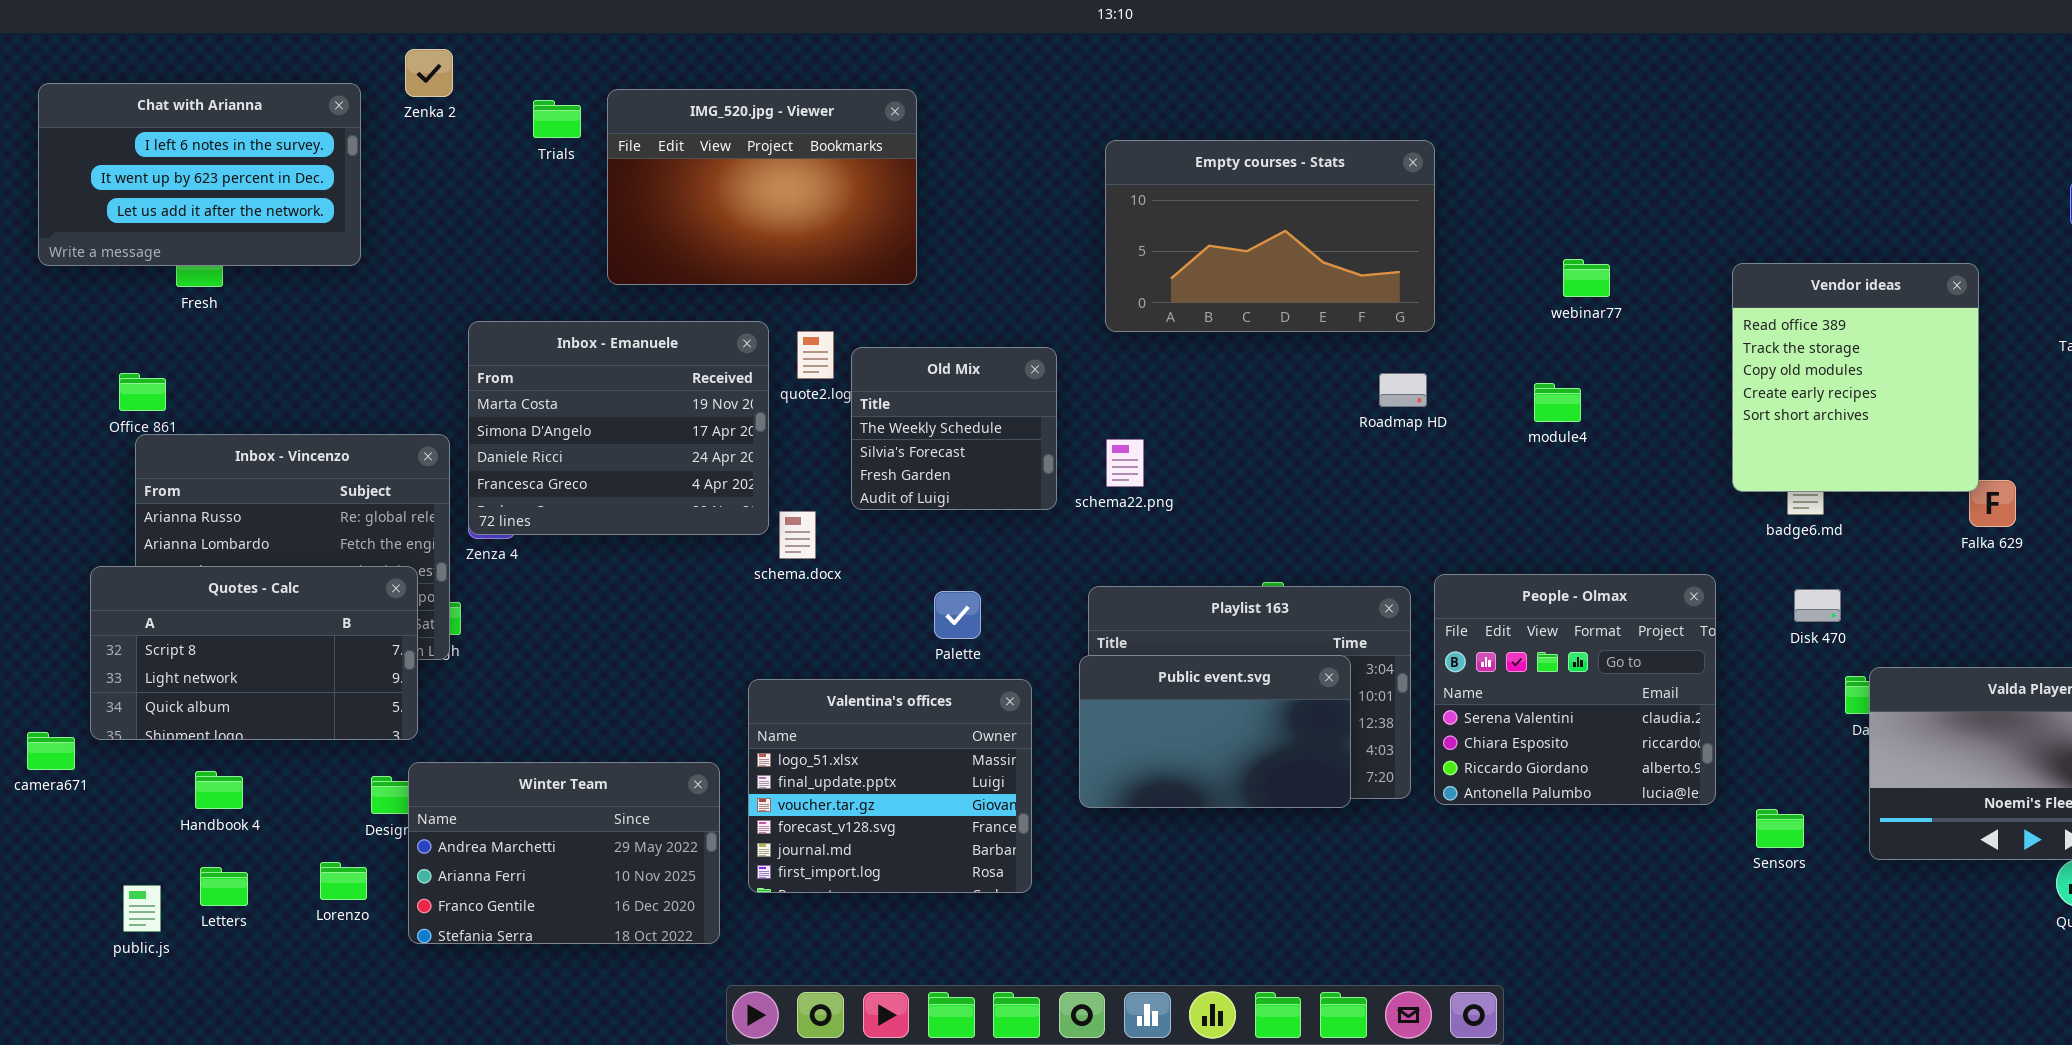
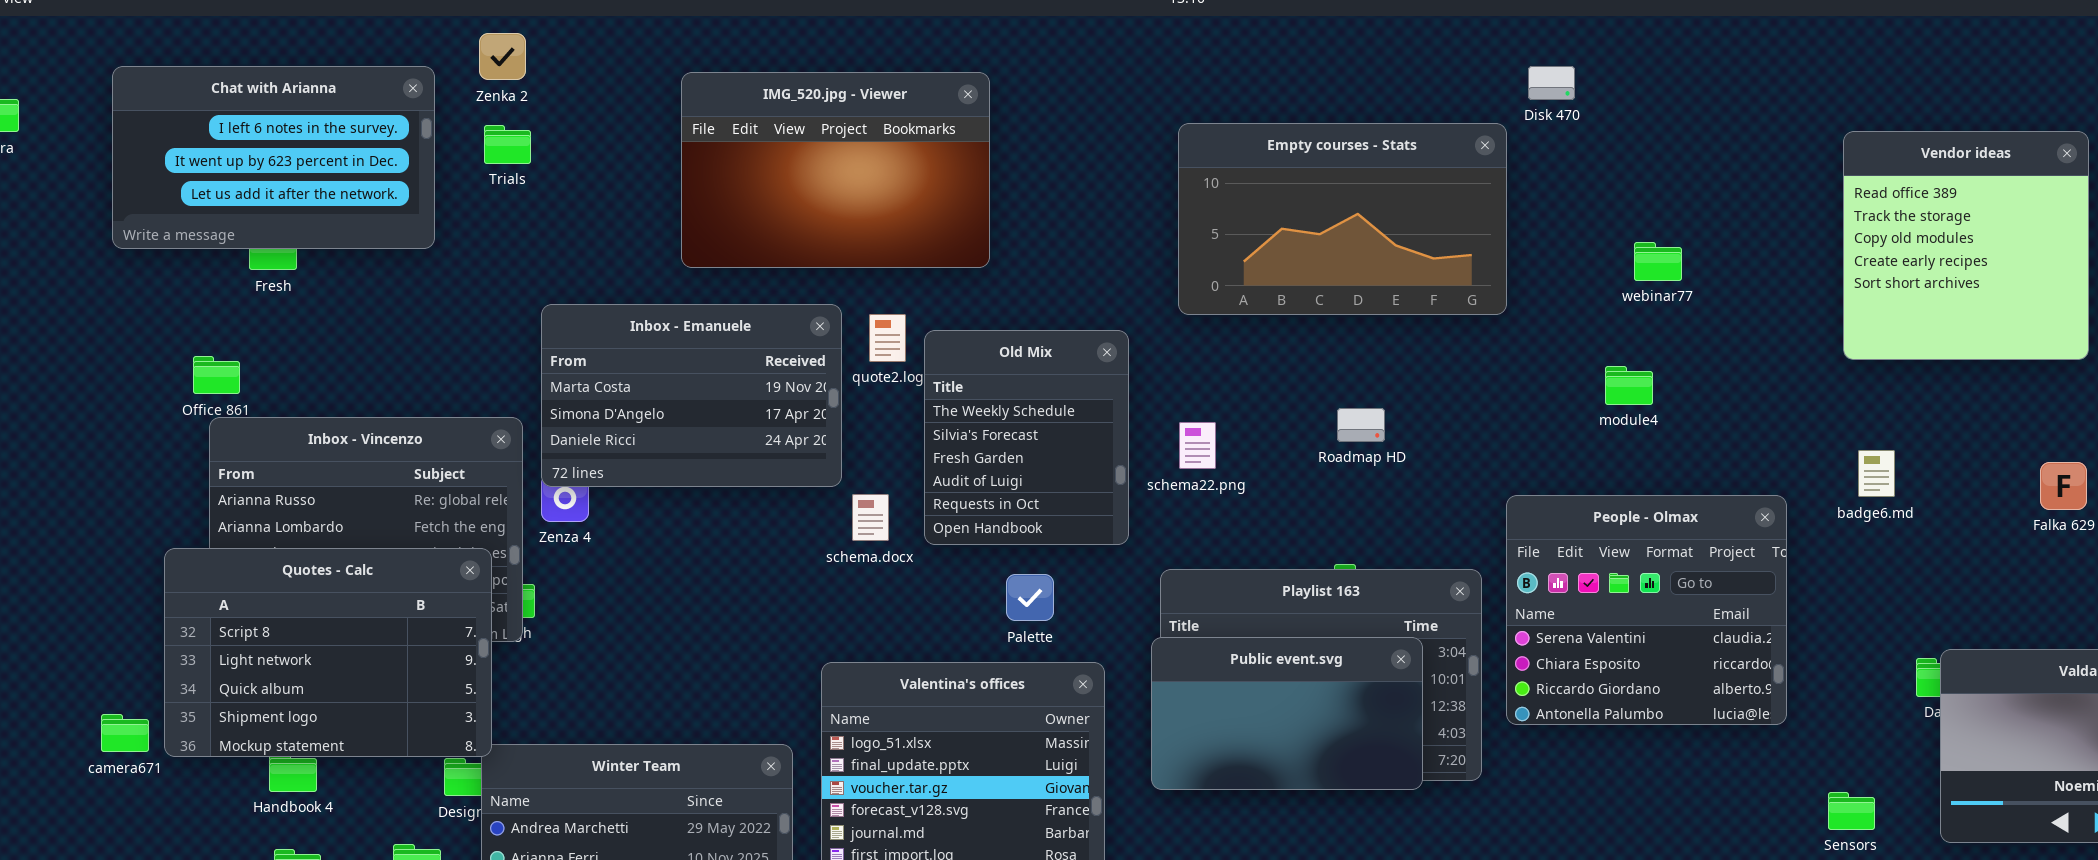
Trials: [533,100,581,138] -> [484,125,531,164], moved
Vendor ideas: [1732,263,1979,492] -> [1843,131,2089,360], moved
Inbox - Emanuele: [468,321,769,535] -> [541,304,842,487], resized
Old Mix: [851,347,1057,510] -> [924,330,1129,545], resized
Roadmap HD: [1379,373,1427,407] -> [1337,408,1385,442], moved
Quotes - Calc: [90,566,418,740] -> [164,548,492,757], resized
People - Olmax: [1434,574,1716,805] -> [1506,495,1787,725], moved
Disk 470: [1794,589,1841,622] -> [1528,66,1575,100], moved

